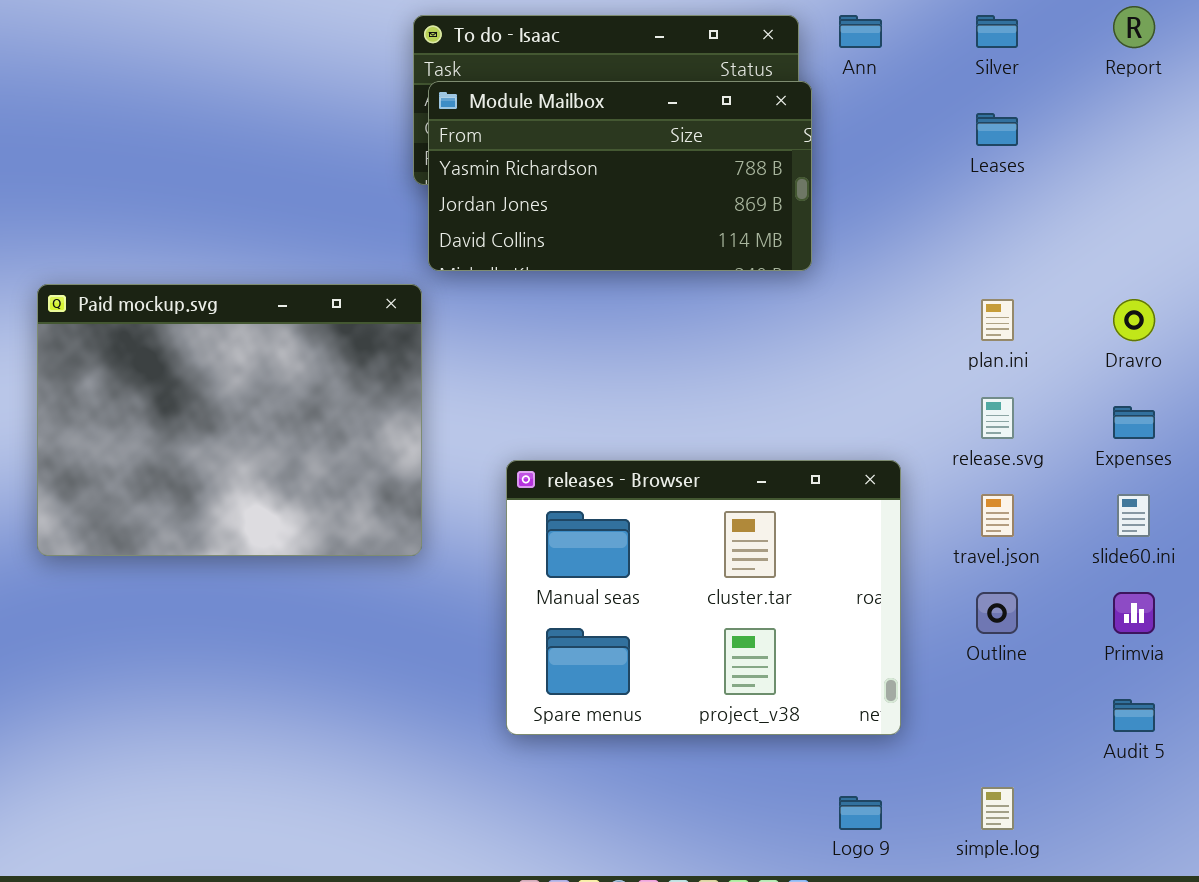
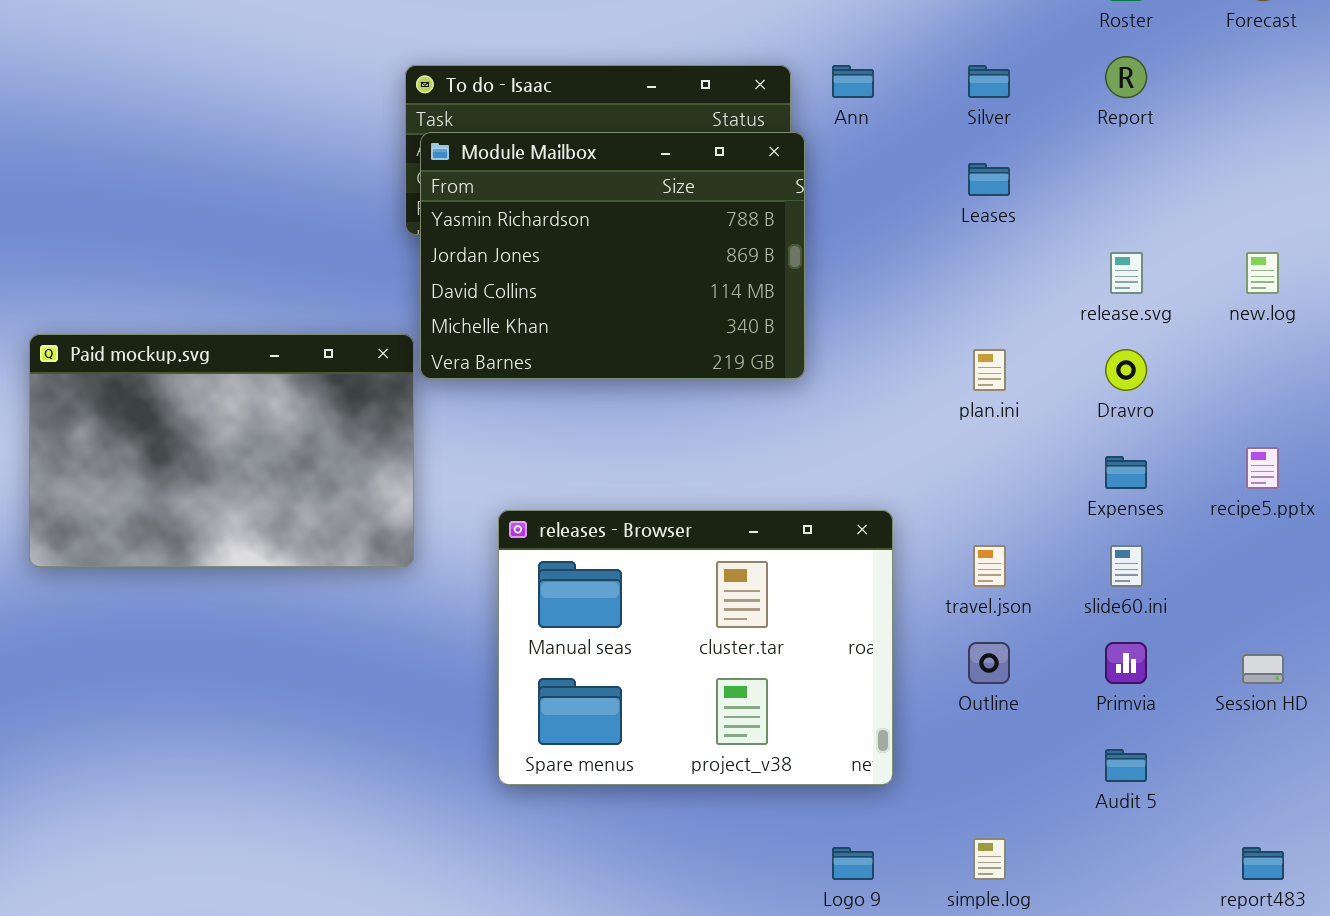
Module Mailbox: [428,81,812,271] -> [420,132,805,379], resized
Paid mockup.svg: [37,284,422,556] -> [29,334,414,567], resized
release.svg: [981,397,1014,439] -> [1110,252,1143,294], moved

